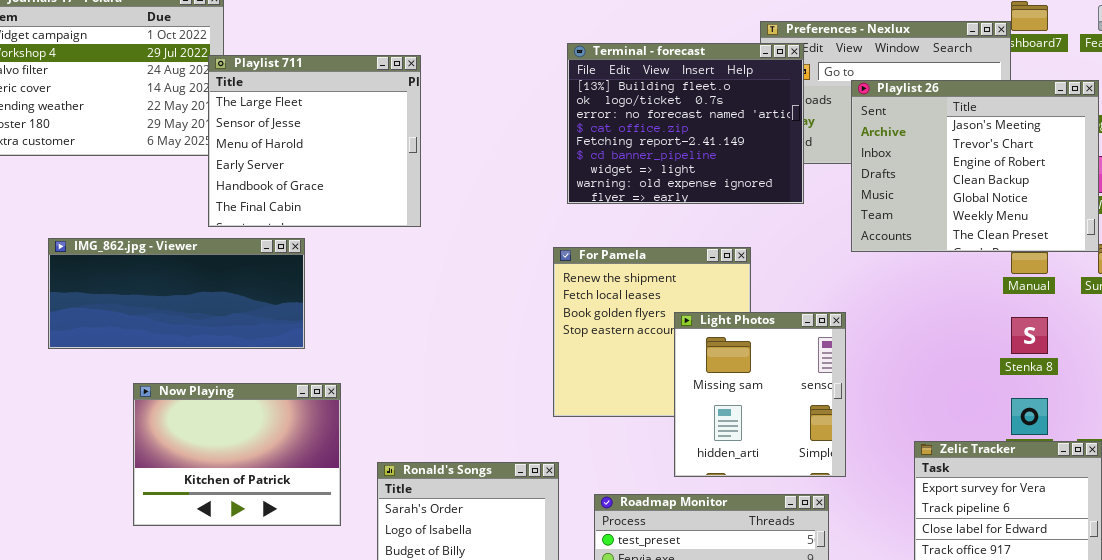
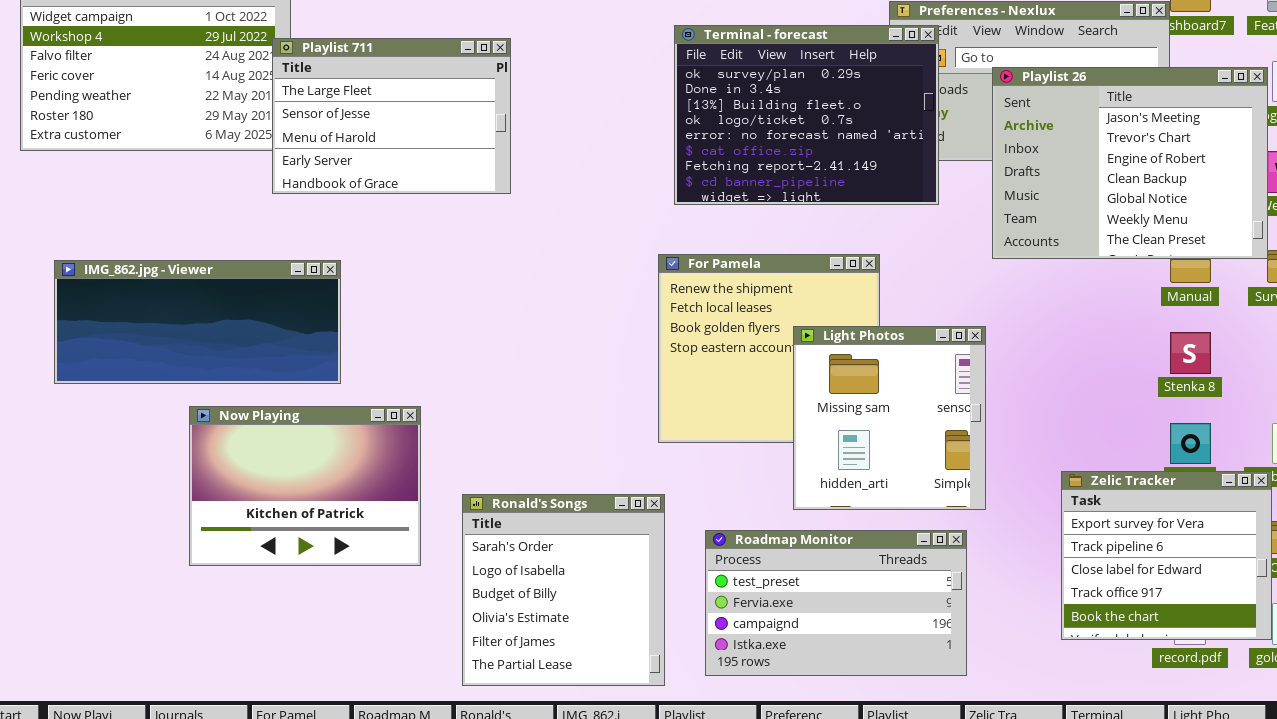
Terminal - forecast: [567,43,804,204] -> [674,25,939,205], scrolled up 2 rows
Playlist 711: [208,55,421,227] -> [272,38,511,194], resized
IMG_862.jpg - Viewer: [48,238,305,349] -> [54,260,341,384], moved

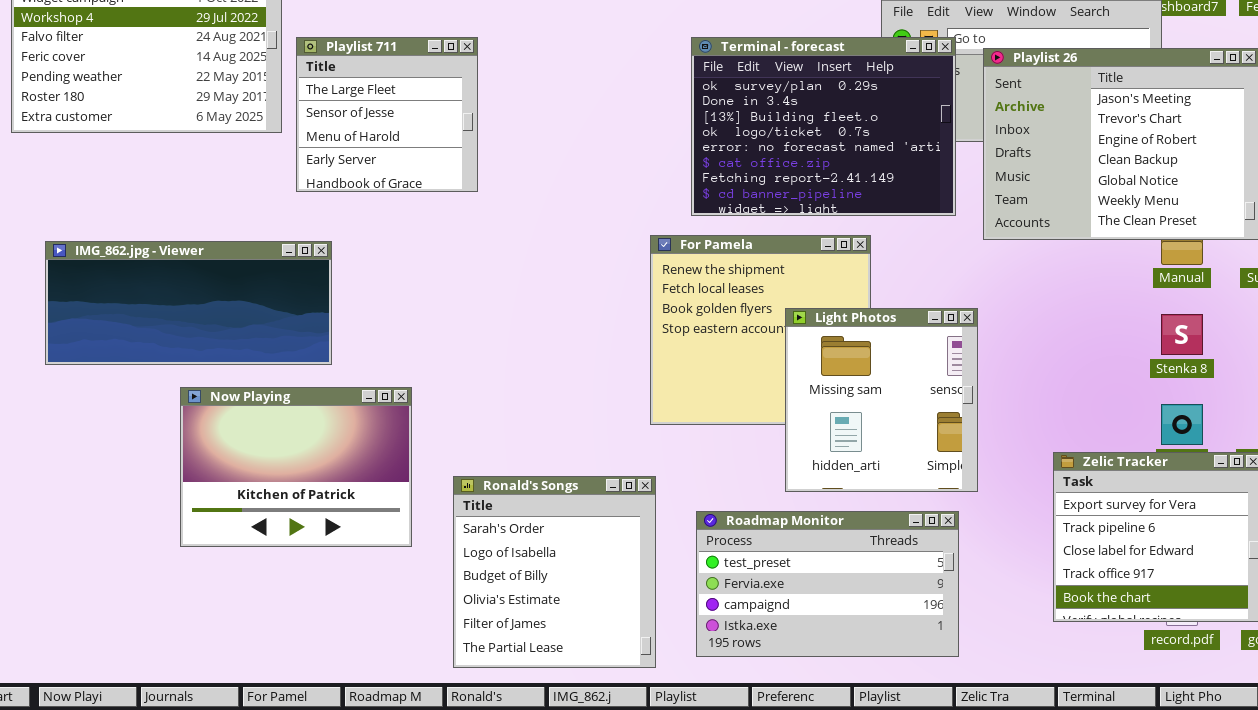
Terminal - forecast: [674,25,939,205] -> [691,37,956,216], moved
Playlist 711: [272,38,511,194] -> [296,37,478,192], moved, resized

